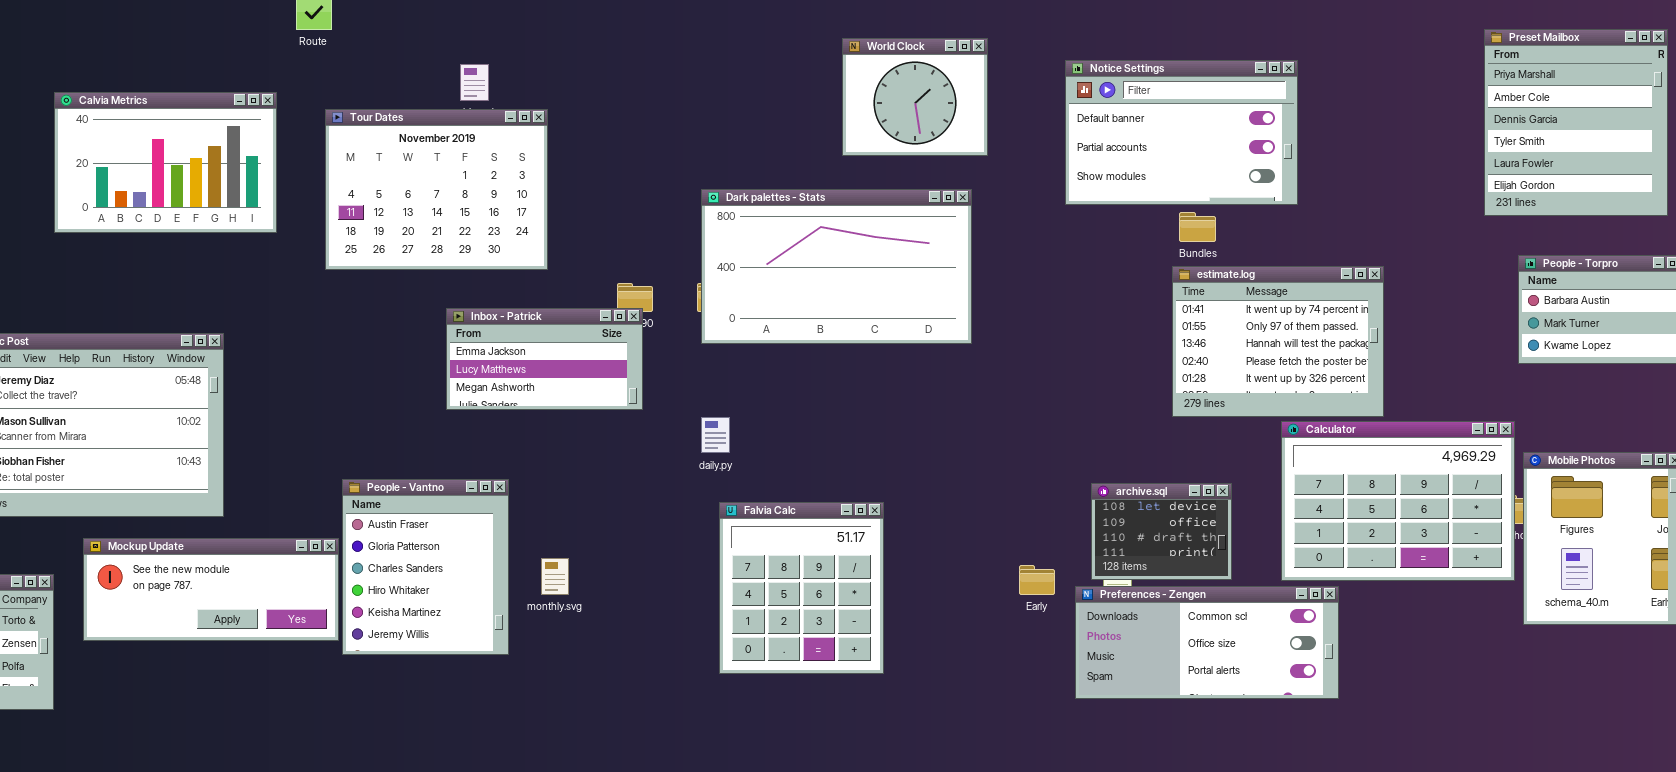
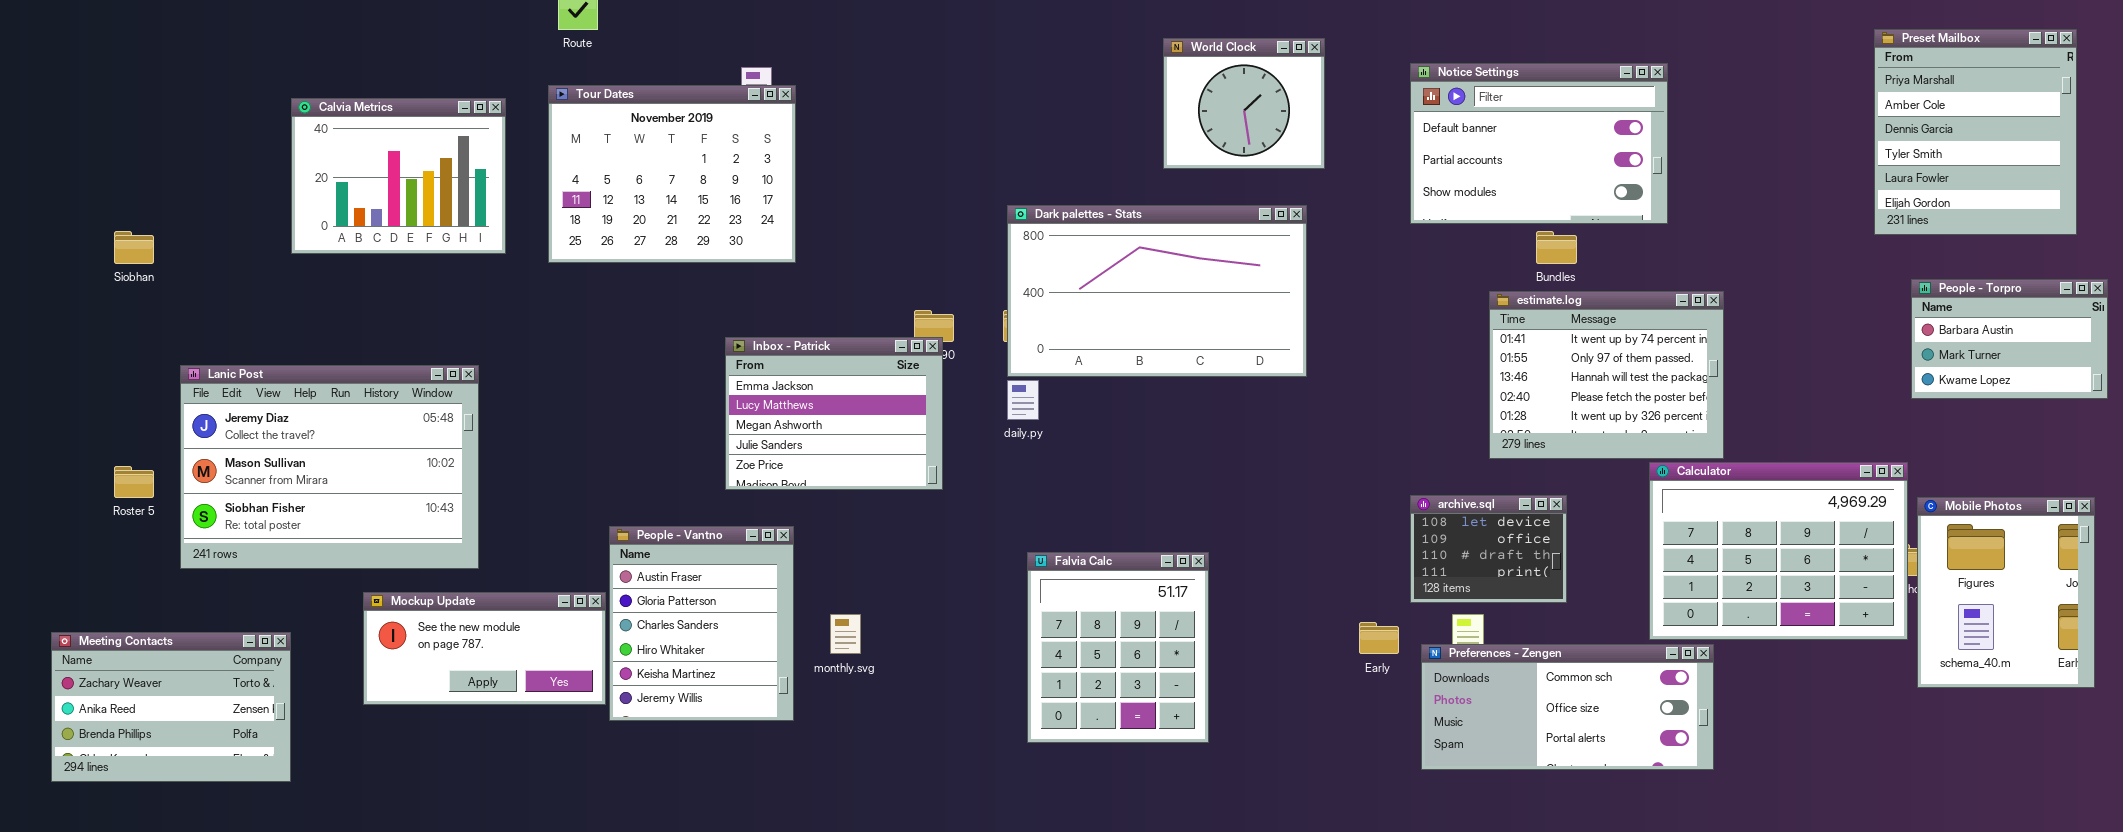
Calvia Metrics: [54,92,277,233] -> [291,98,506,254], resized
Tour Dates: [325,109,548,270] -> [548,85,796,263], moved
estimate.log: [1172,266,1384,417] -> [1489,291,1724,459], moved
Inbox - Patrick: [446,308,643,410] -> [725,337,943,490], resized
daily.py: [701,417,730,453] -> [1007,380,1039,420], moved
archive.sql: [1091,483,1232,580] -> [1410,495,1567,603], moved
Mockup Update: [83,538,339,641] -> [363,592,606,705], resized

